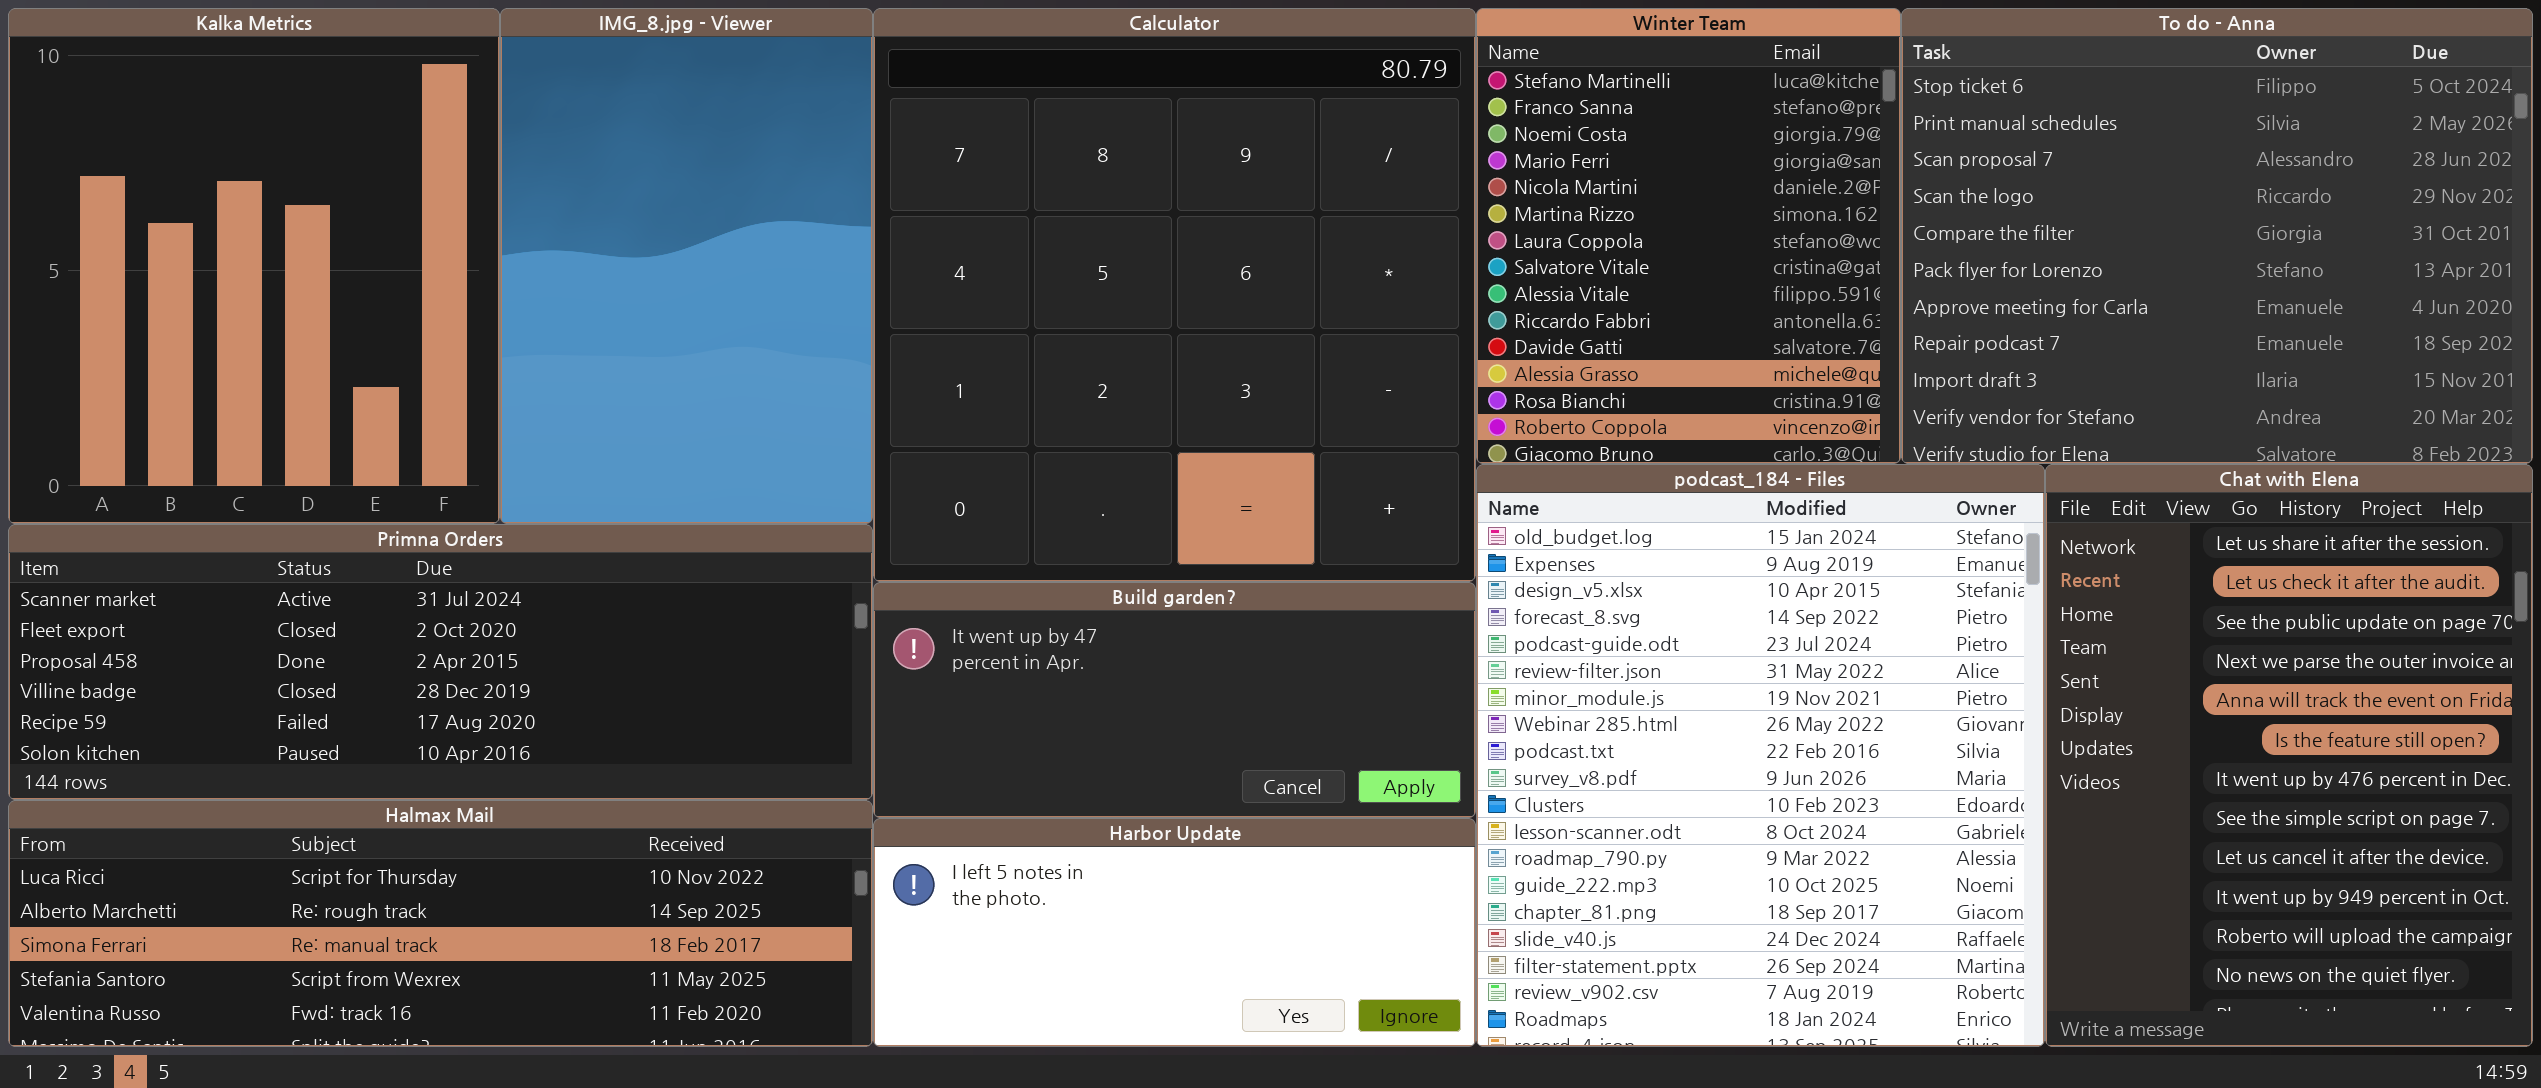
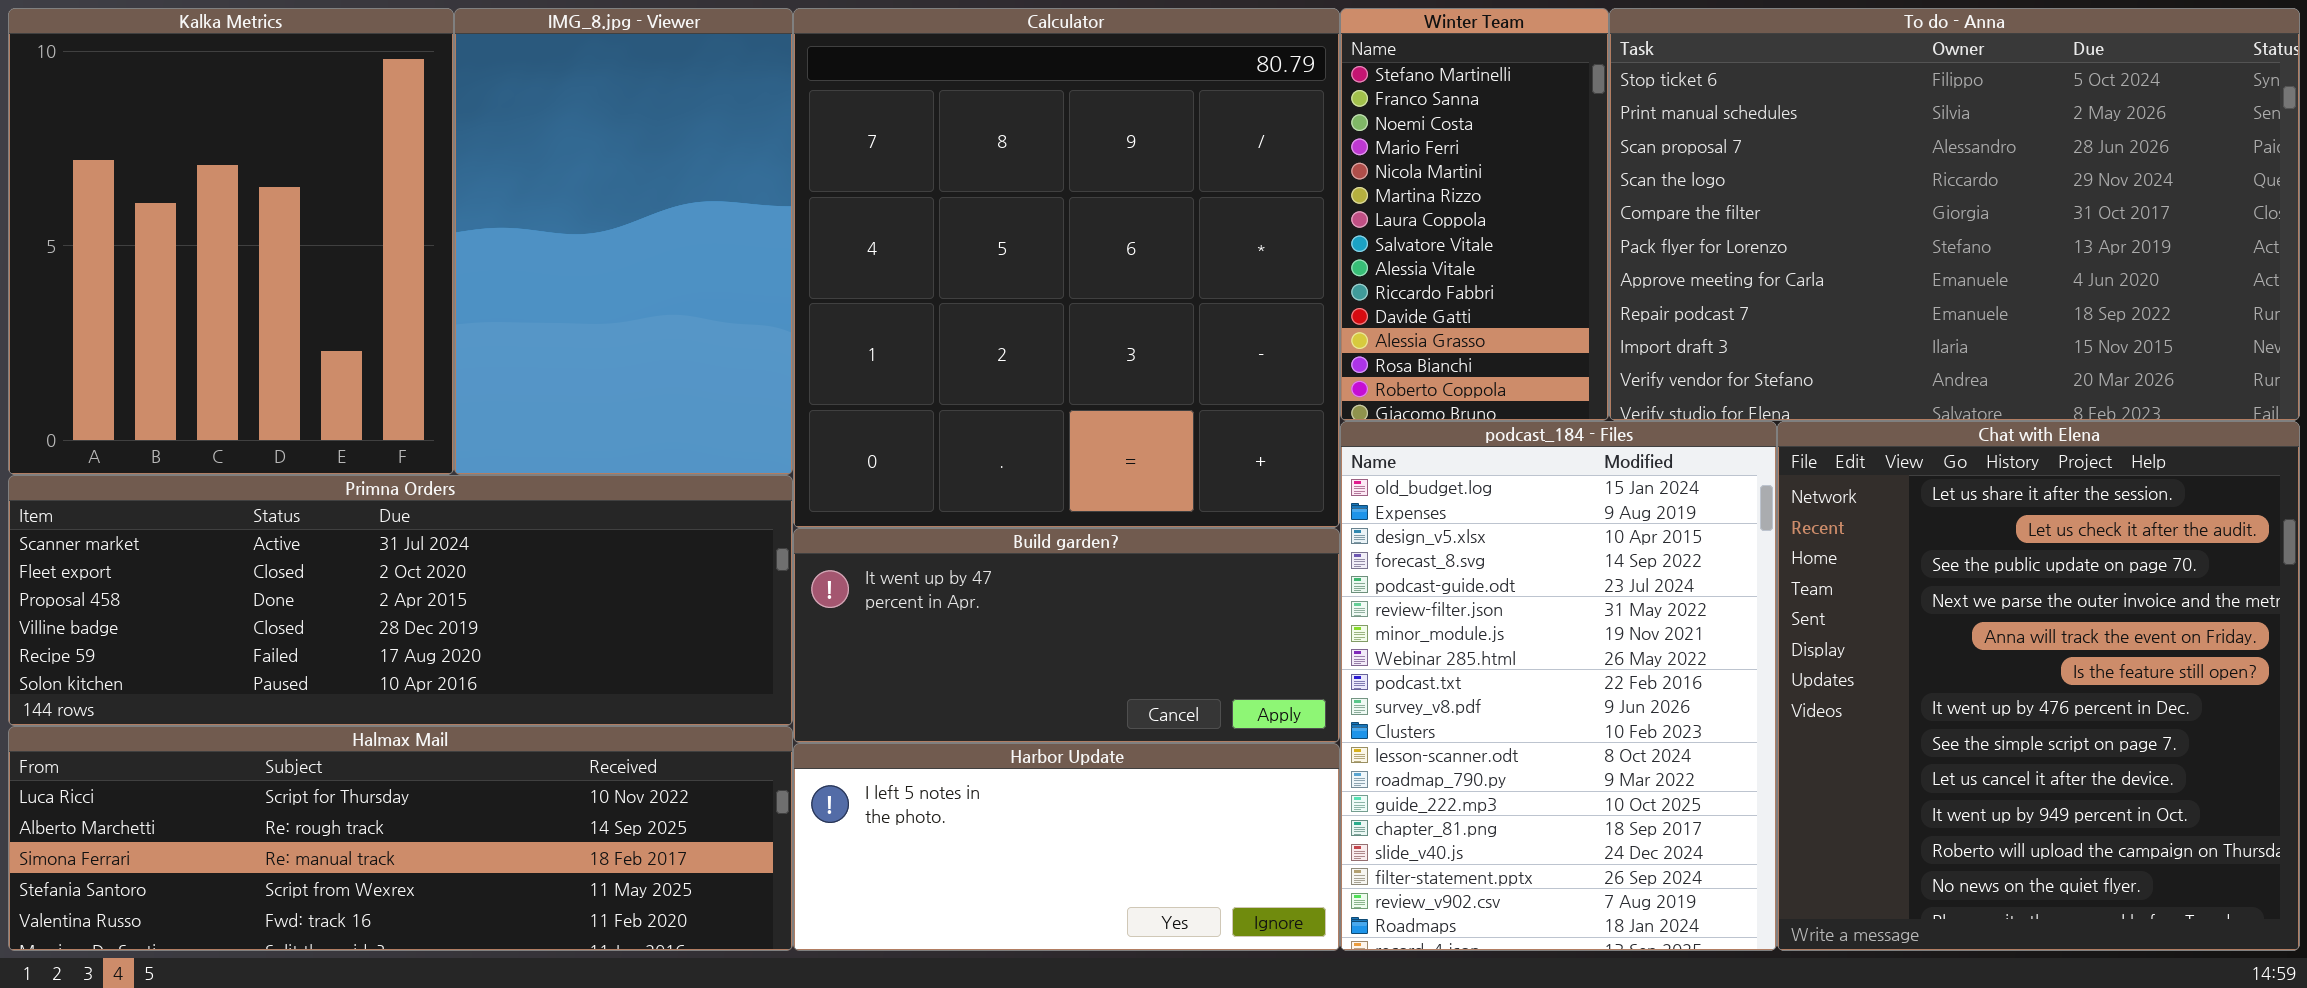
Winter Team: [1476,8,1901,464] -> [1340,8,1609,421], resized
To do - Anna: [1901,8,2533,464] -> [1609,8,2300,421], resized
podcast_184 - Files: [1476,464,2045,1047] -> [1340,421,1777,951], resized
Chat with Elena: [2045,464,2533,1047] -> [1777,421,2300,951], resized

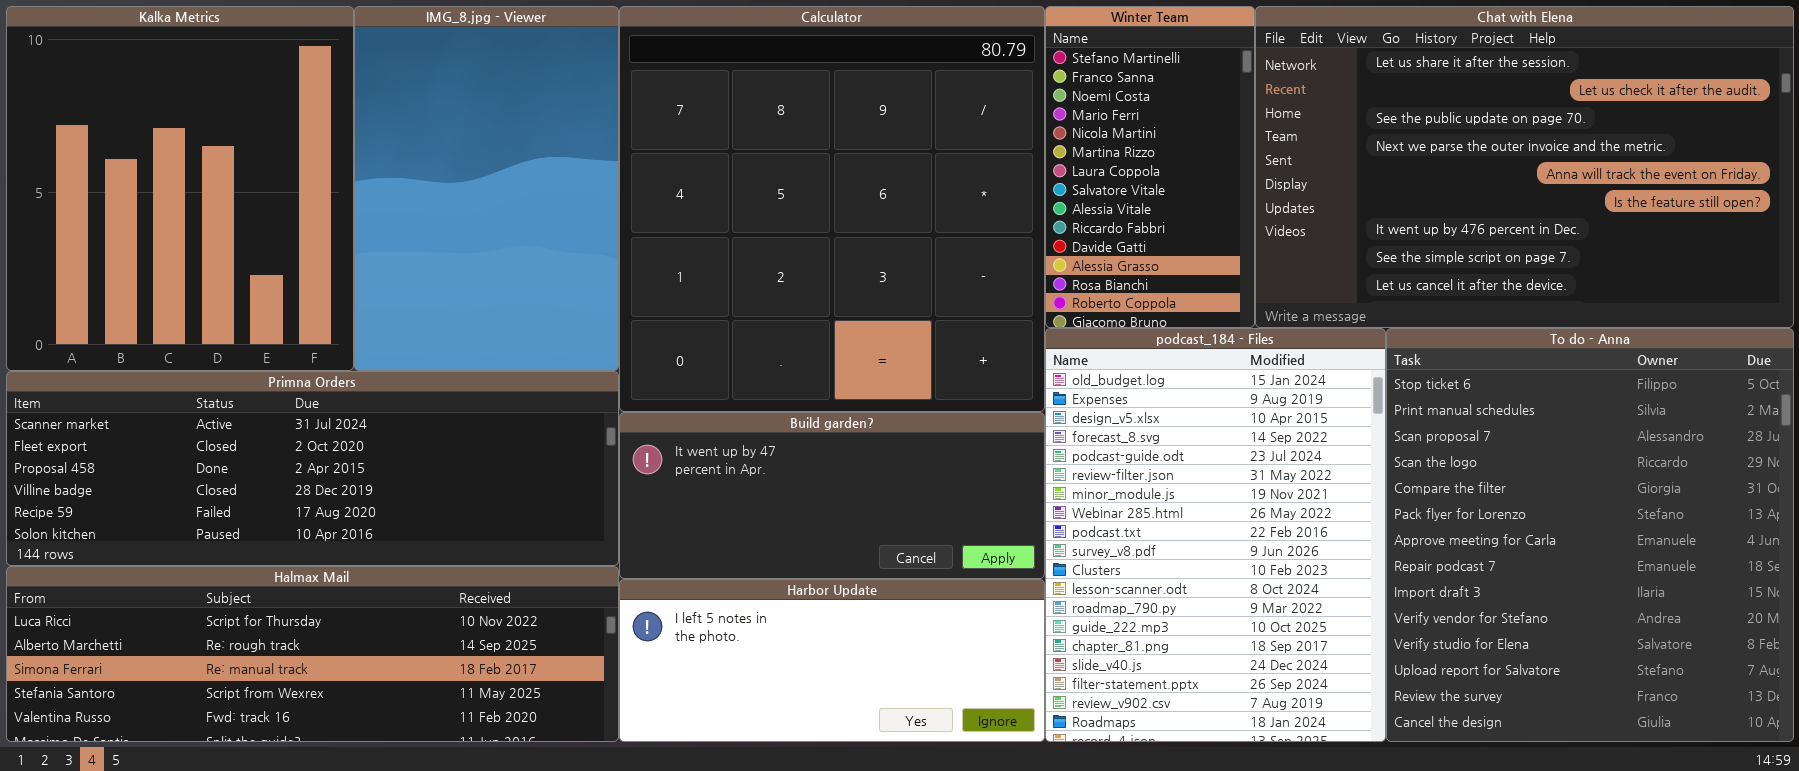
To do - Anna: [1609,8,2300,421] -> [1386,328,1794,742], moved, resized
Chat with Elena: [1777,421,2300,951] -> [1255,6,1794,328], moved, resized

